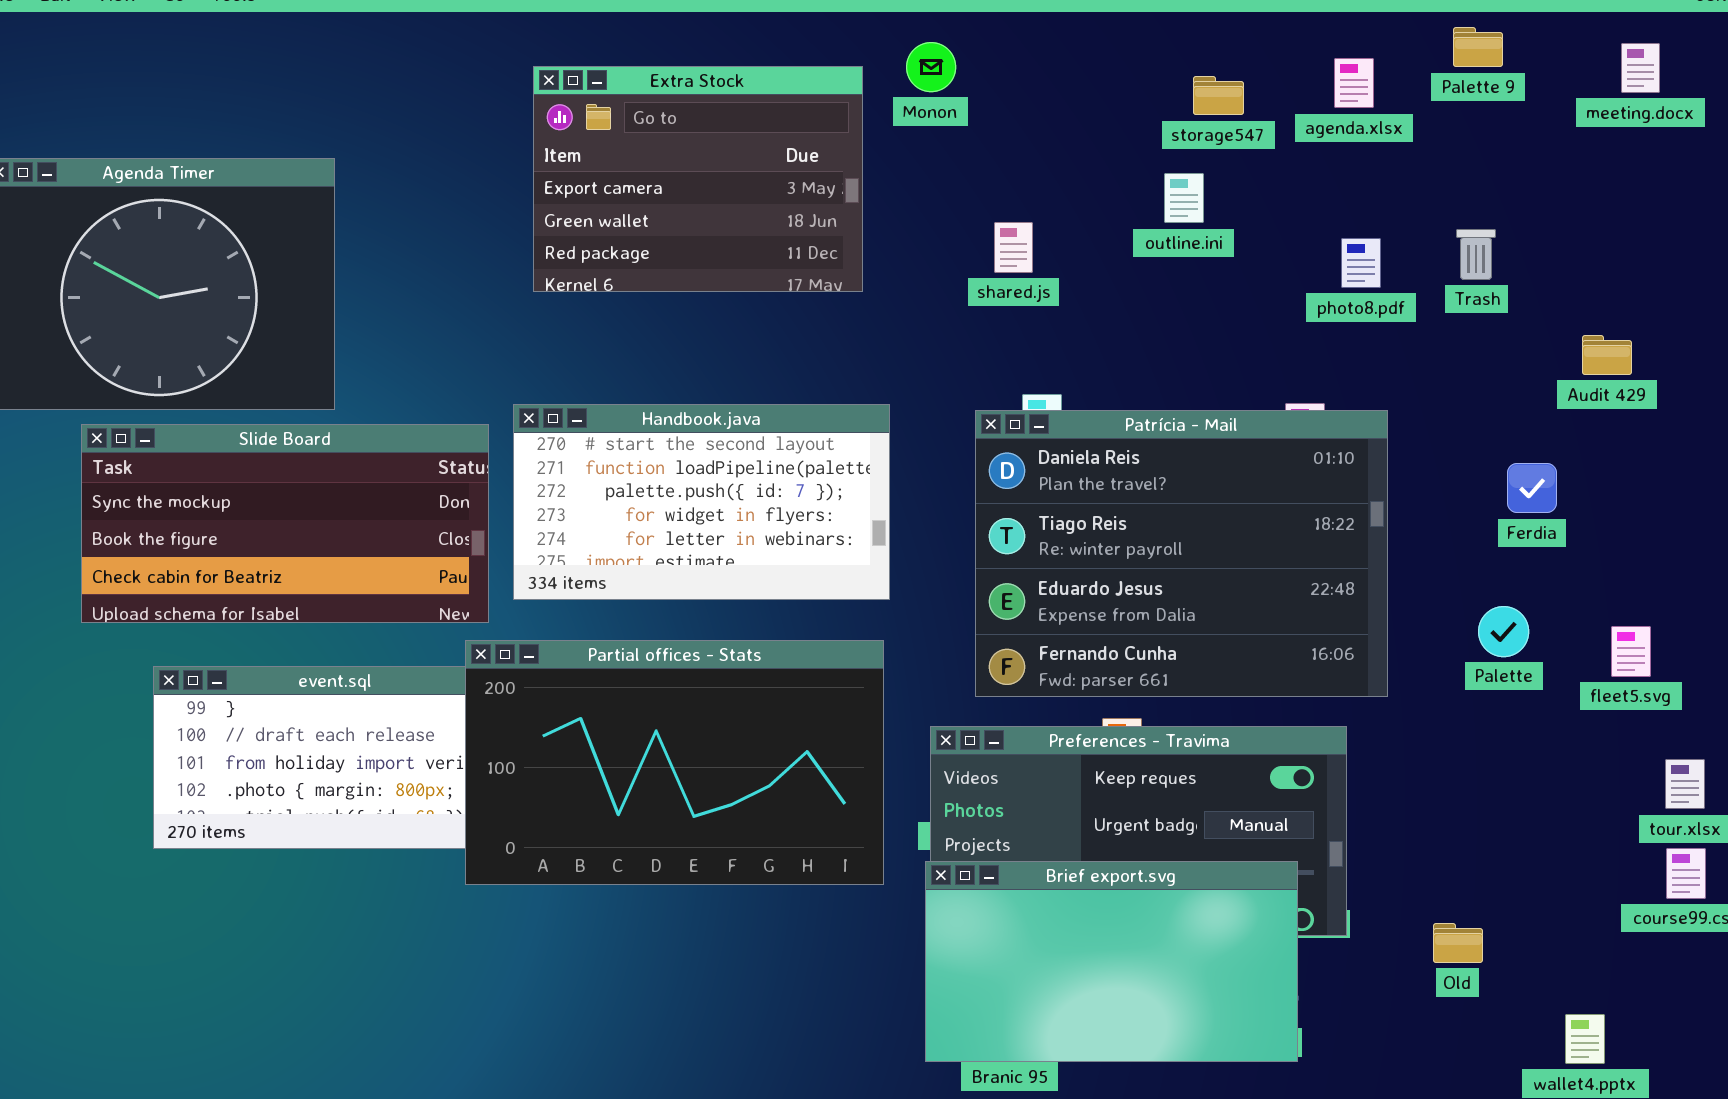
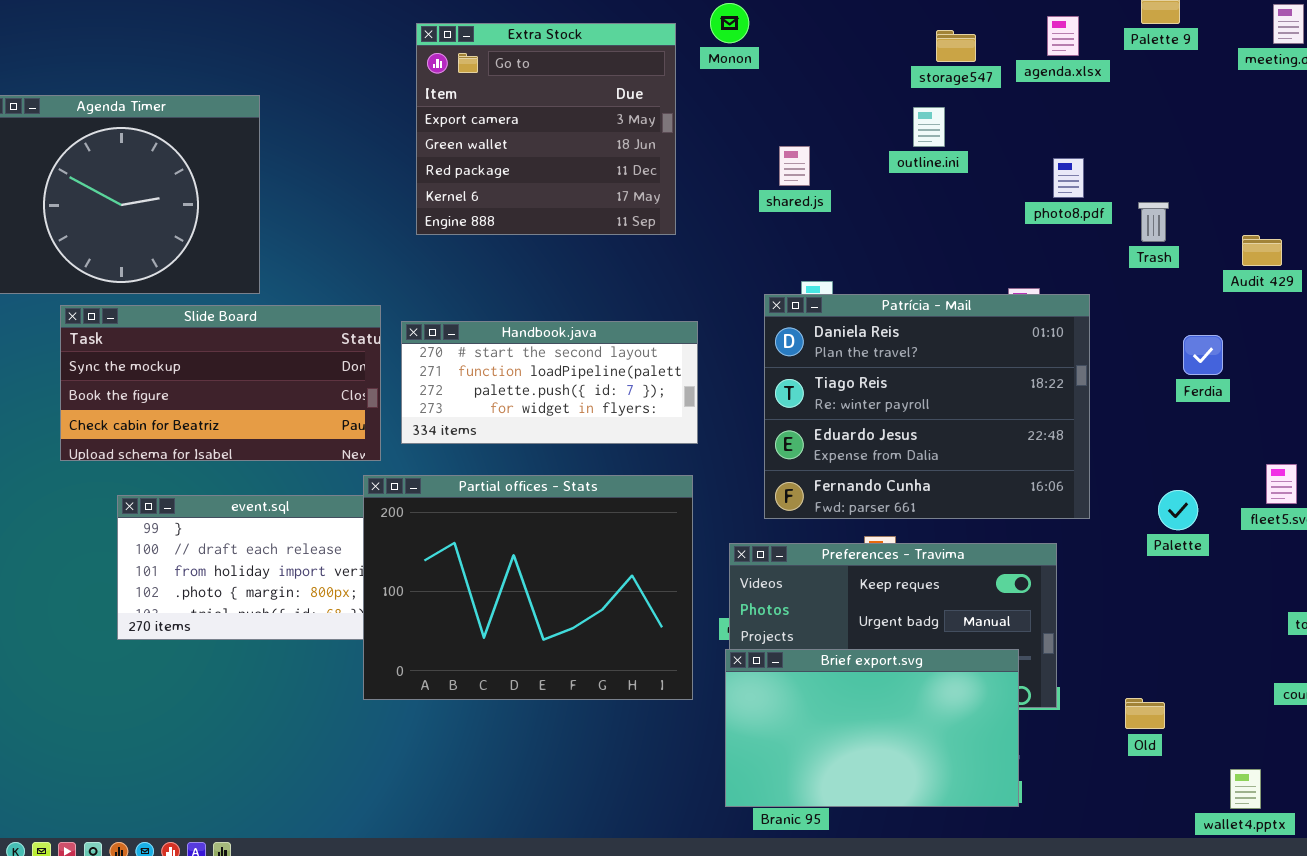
Extra Stock: [533,66,863,292] -> [416,23,676,235], resized
Trash: [1456,229,1496,280] -> [1138,202,1169,242], moved
Handbook.java: [513,404,890,600] -> [401,321,698,444], resized
Palette: [1478,606,1529,657] -> [1158,490,1198,530], moved
Partial offices - Stats: [465,640,884,885] -> [363,475,693,700], resized

